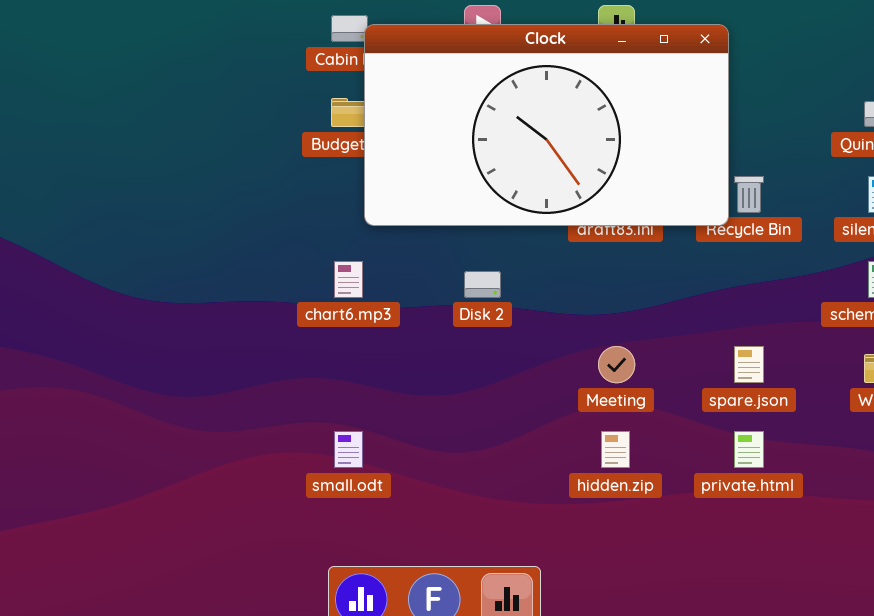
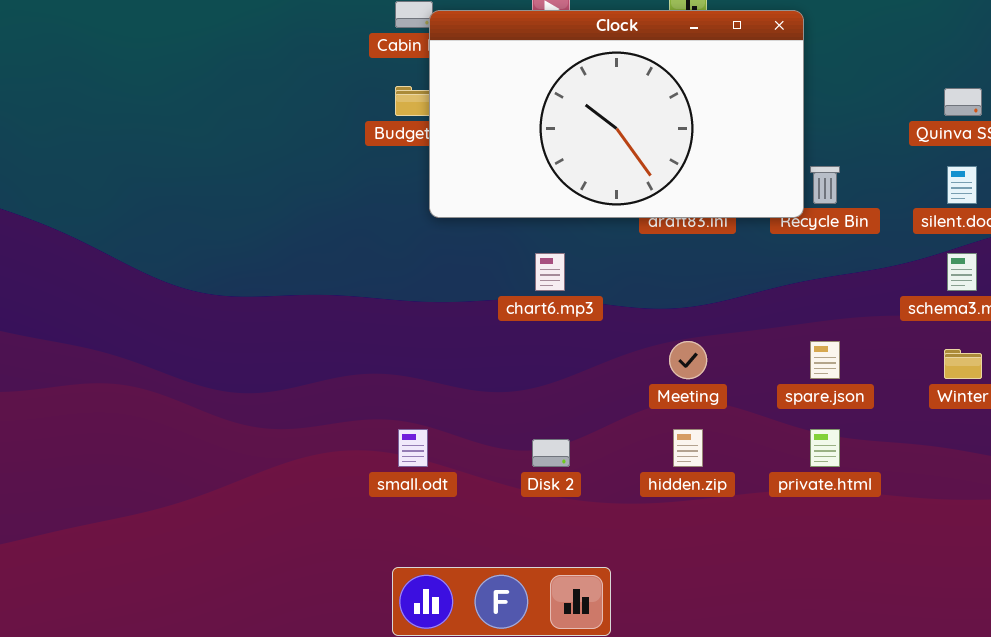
chart6.mp3: [334,261,363,298] -> [535,253,565,291], moved
Disk 2: [464,271,501,298] -> [532,439,570,467], moved

